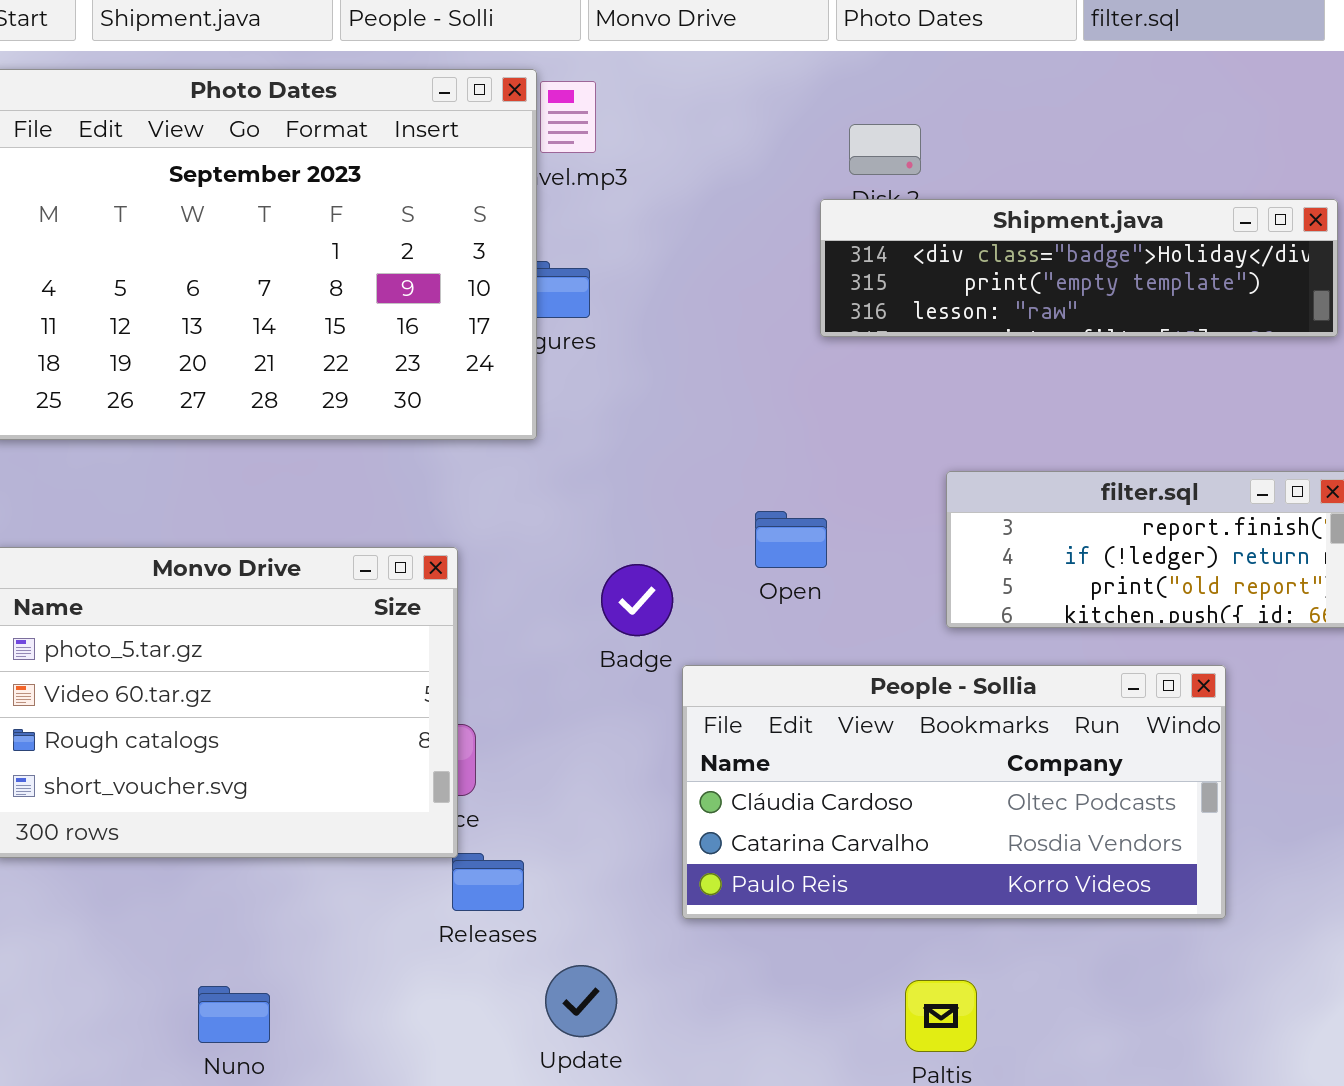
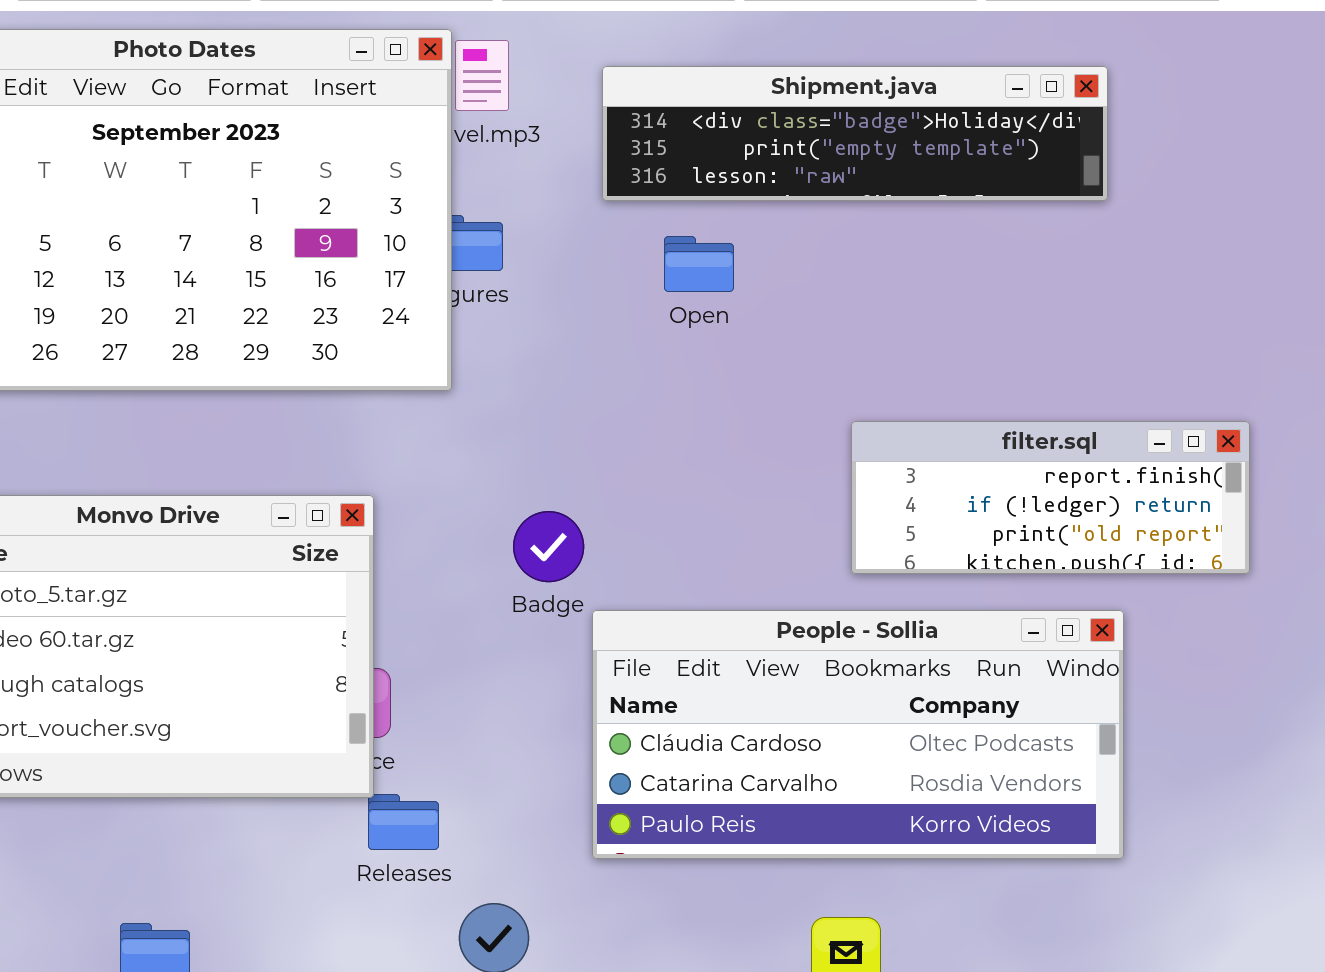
Shipment.java: [820,199,1338,337] -> [602,66,1108,201], moved
Open: [755,511,827,568] -> [664,236,734,292], moved

